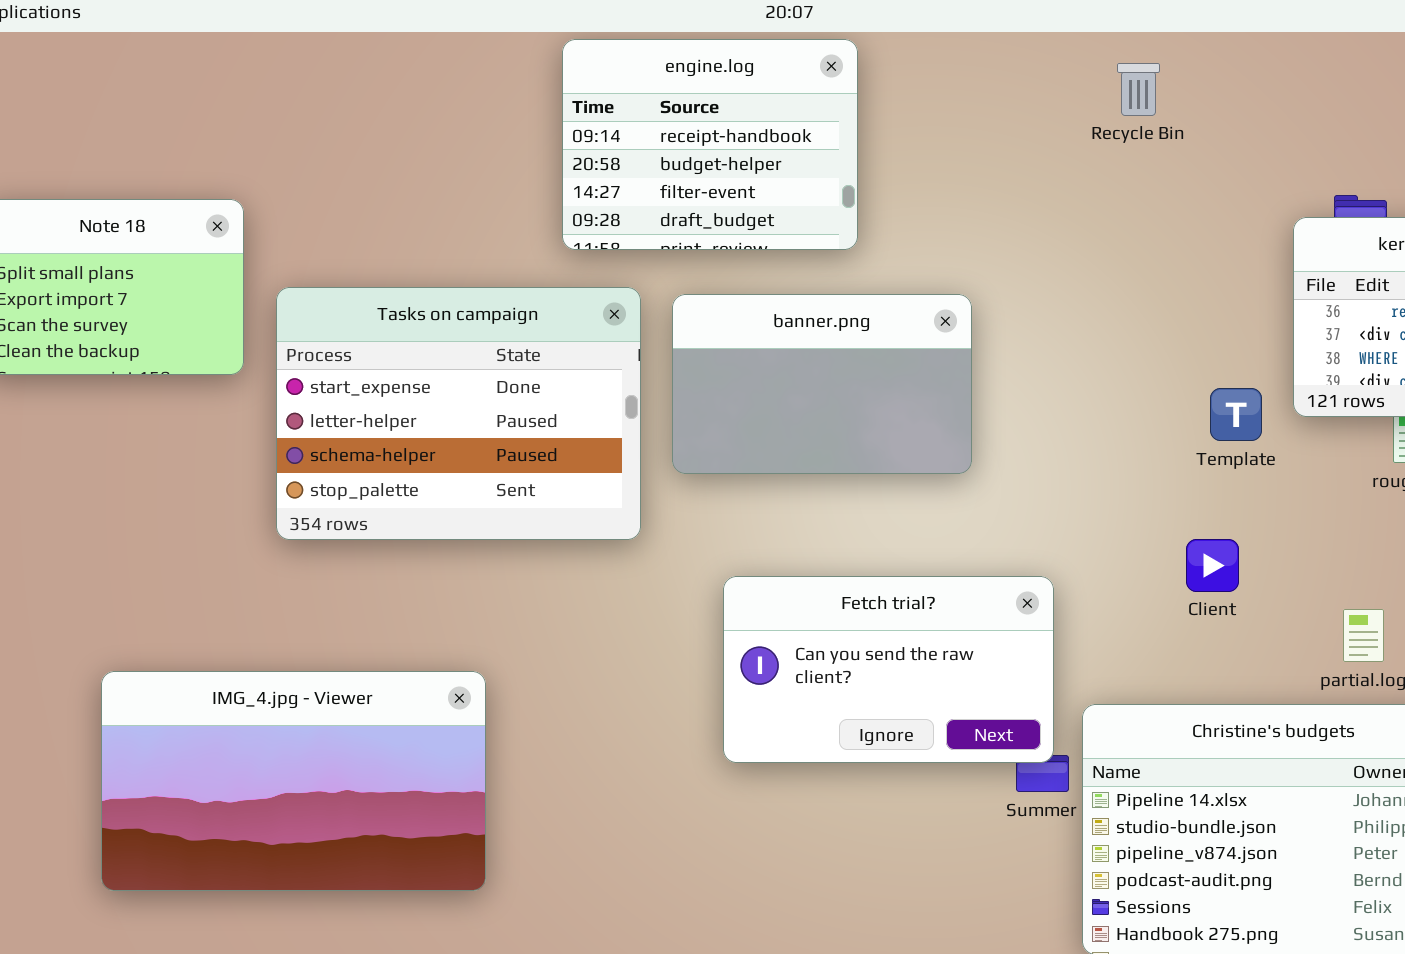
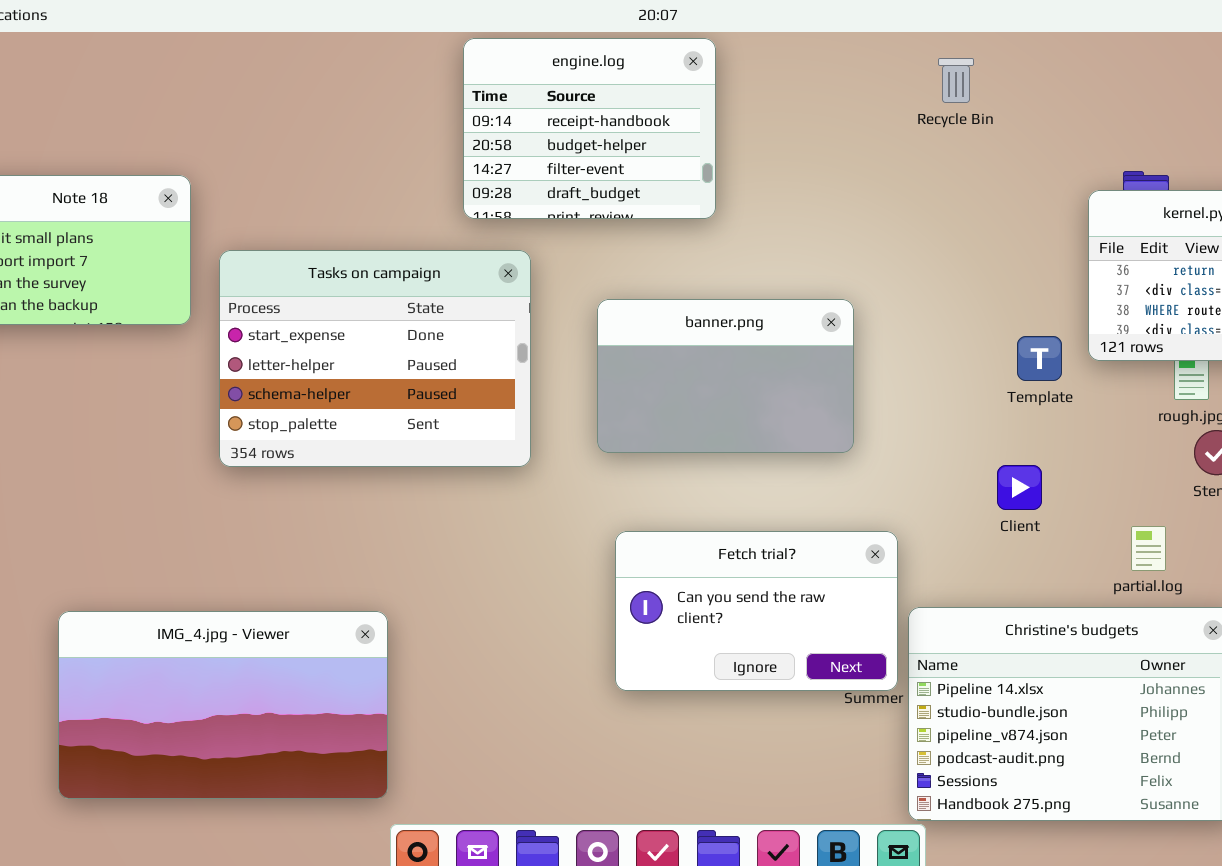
banner.png: [672,294,972,474] -> [597,299,854,453], moved
Fetch trial?: [723,576,1054,763] -> [615,531,898,691], moved
IMG_4.jpg - Viewer: [101,671,486,891] -> [58,611,388,799], moved

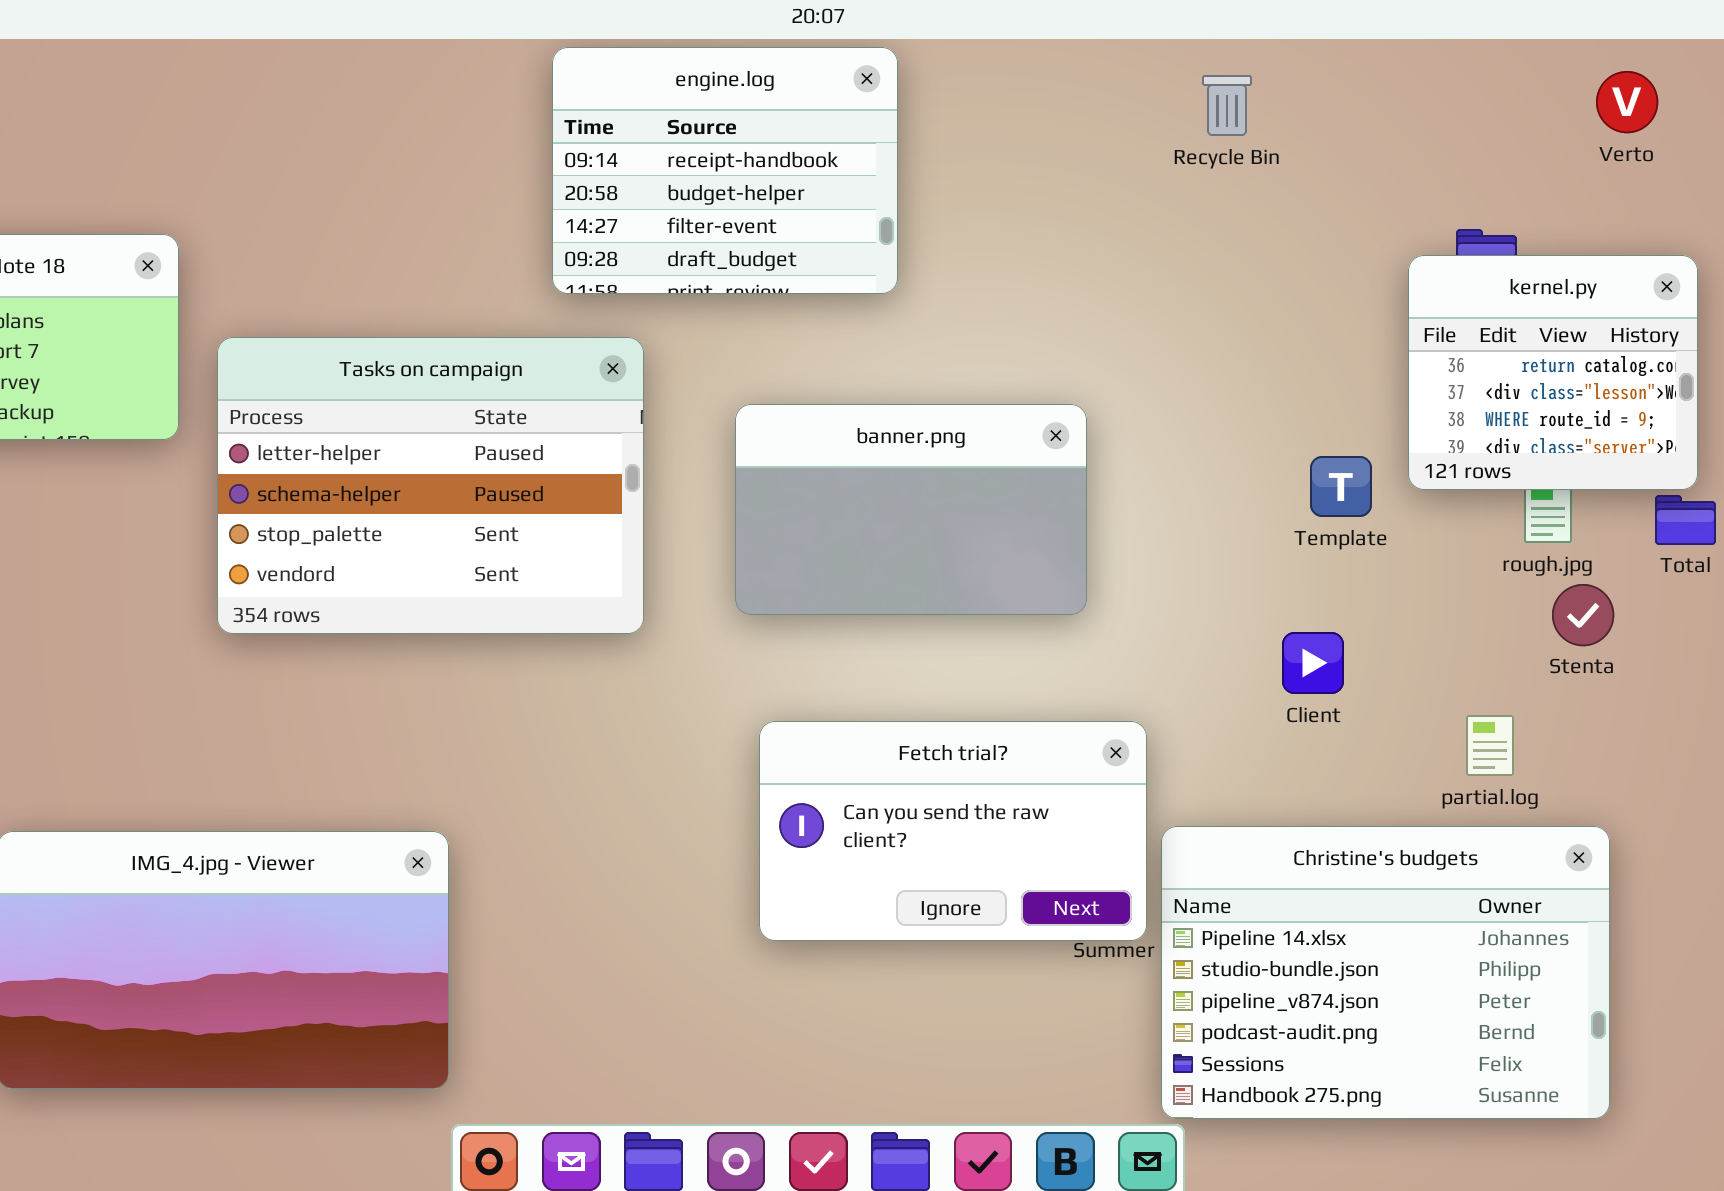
Tasks on campaign: [219,250,531,467] -> [217,337,644,634], scrolled down 1 row

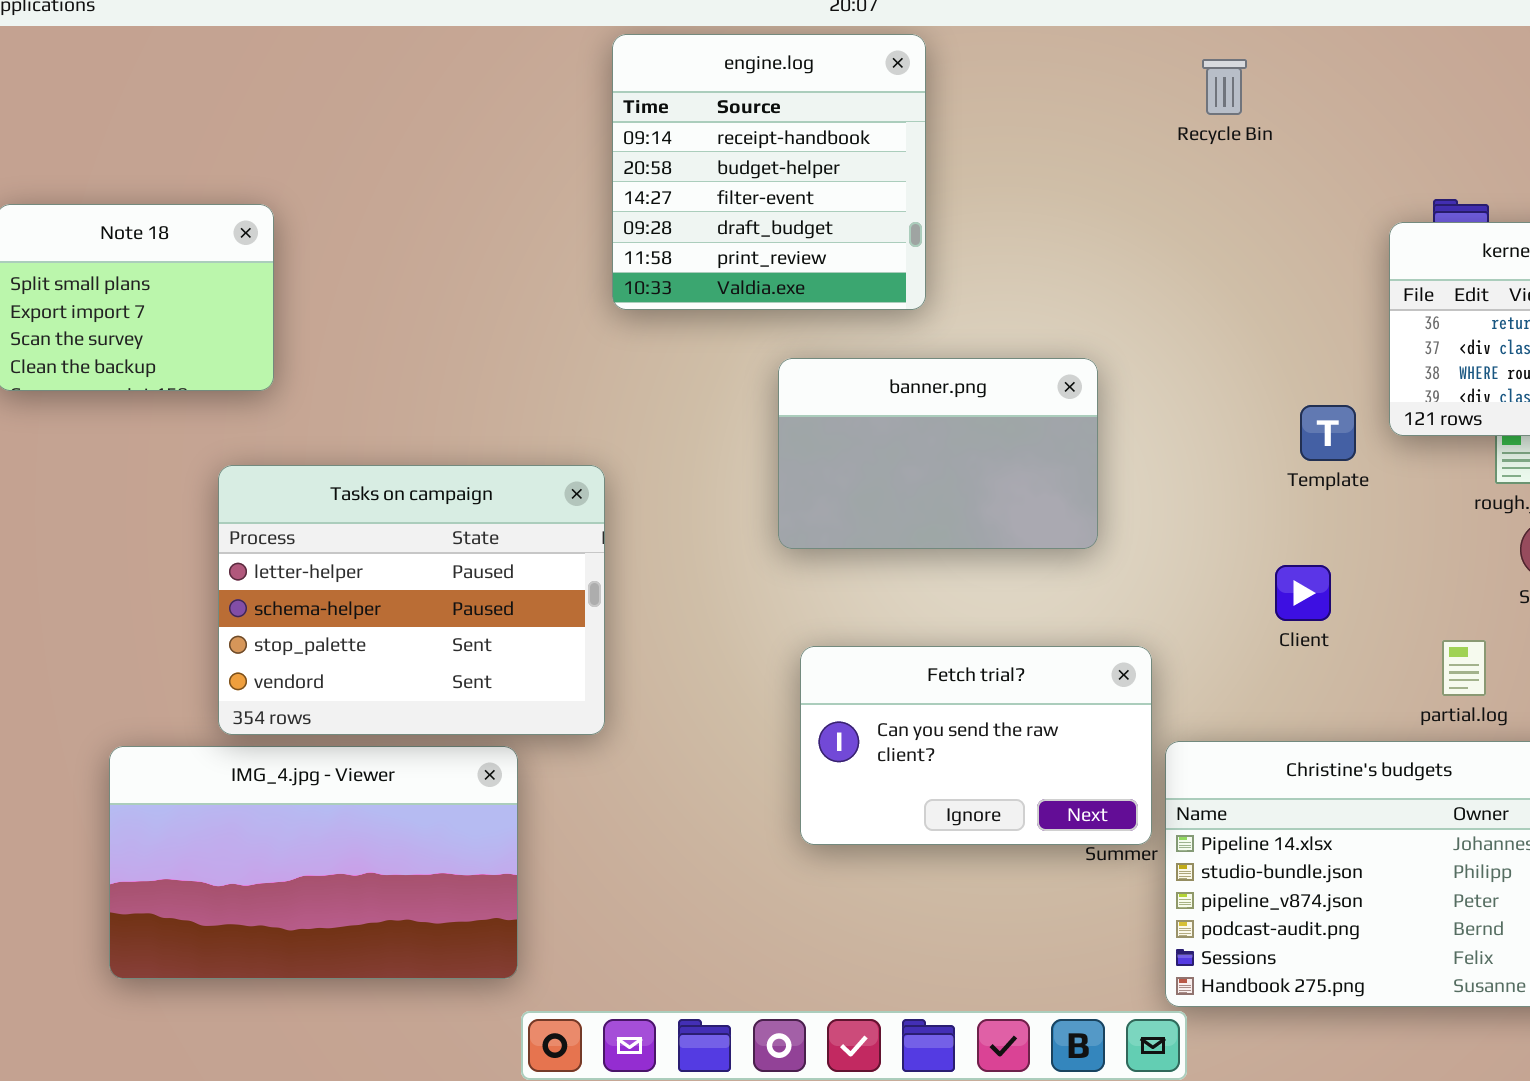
engine.log: [552,47,898,294] -> [612,34,926,310], resized
Tasks on campaign: [217,337,644,634] -> [218,465,605,735], moved

